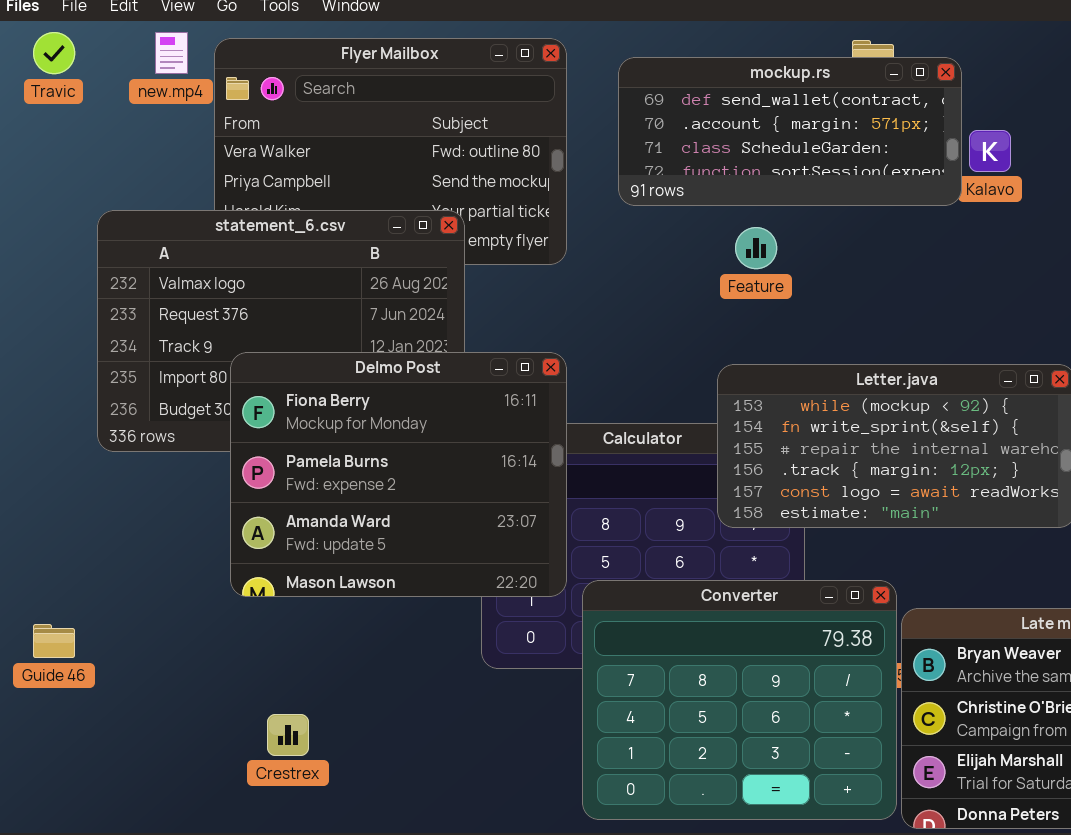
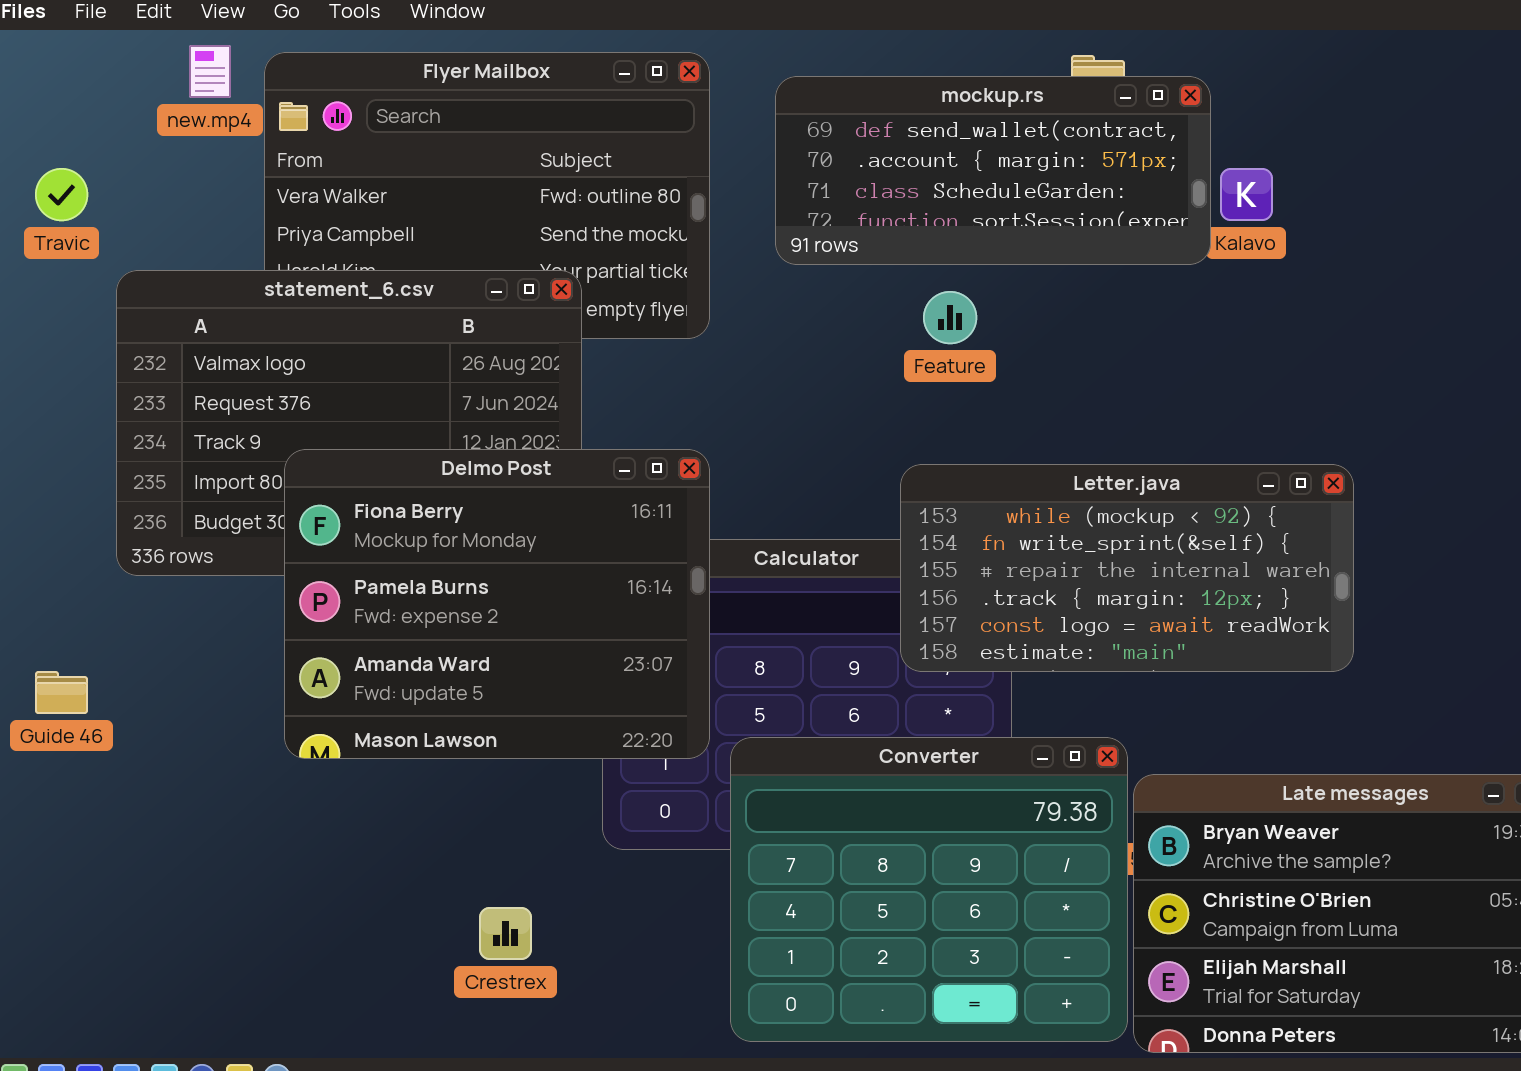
Travic: [33,32,75,74] -> [35,168,88,221], moved
Guide 46: [33,624,75,658] -> [35,671,88,714], moved
Crestrex: [267,714,309,756] -> [479,907,532,960], moved

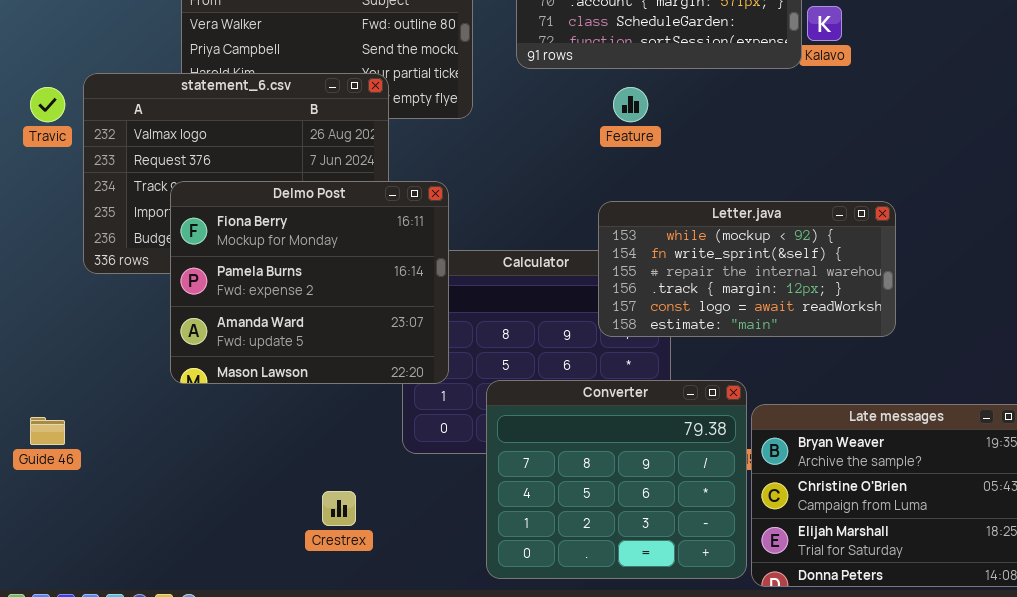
Travic: [35,168,88,221] -> [30,87,65,122], moved
Delmo Post: [284,449,710,759] -> [170,181,449,384], moved
Guide 46: [35,671,88,714] -> [30,417,65,445], moved

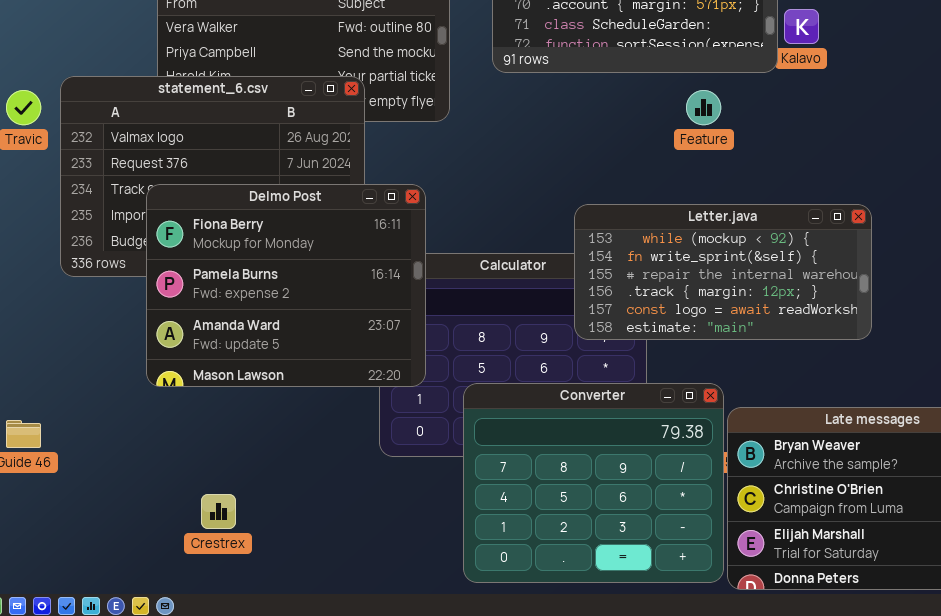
Feature: [613,87,648,122] -> [686,90,721,125], moved
Crestrex: [322,491,356,526] -> [201,494,236,529], moved

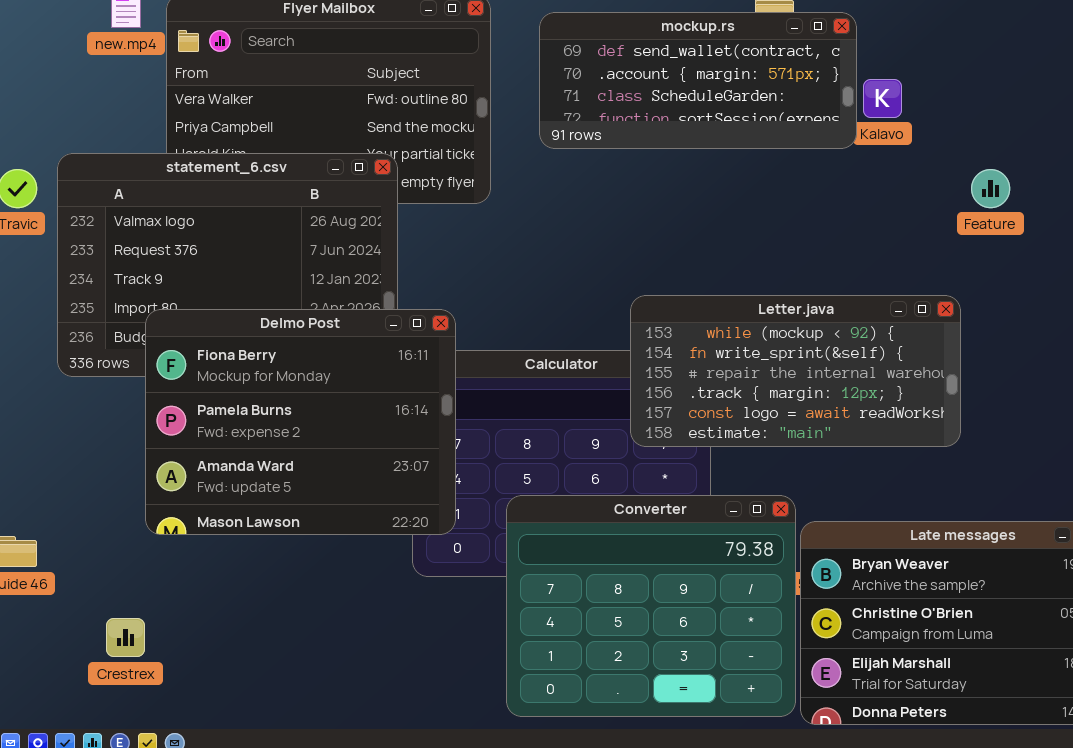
Feature: [686,90,721,125] -> [971,169,1010,208], moved
Delmo Post: [146,184,426,387] -> [145,309,456,535], moved
Crestrex: [201,494,236,529] -> [106,618,145,657], moved

